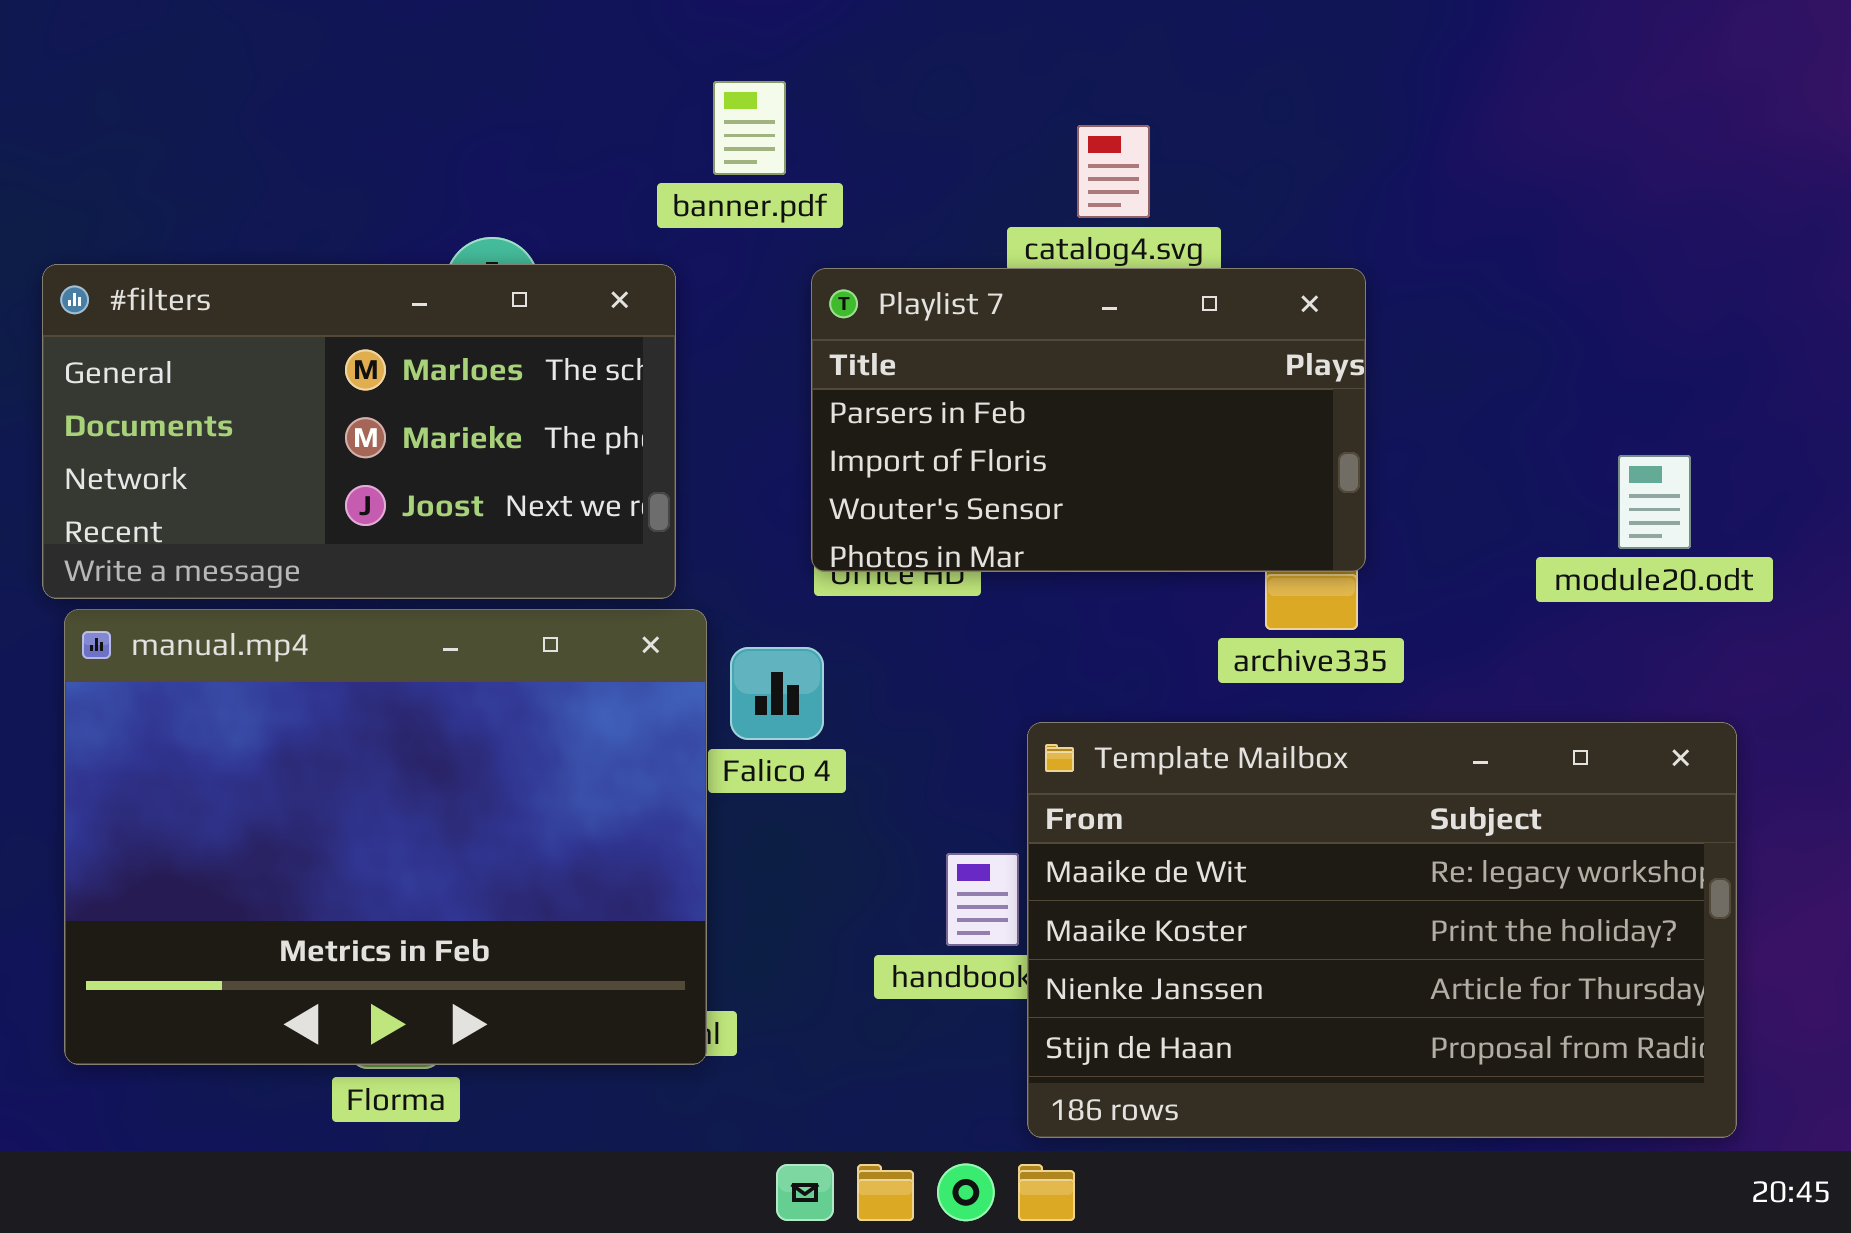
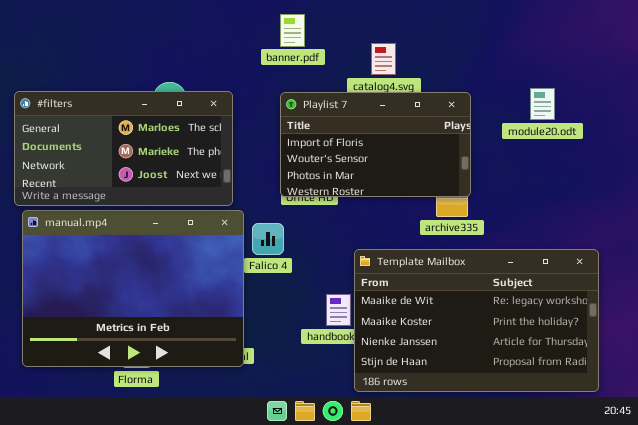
banner.pdf: [713,81,786,175] -> [280,14,305,47], moved
Playlist 7: [811,268,1366,572] -> [280,92,471,197], scrolled down 1 row
module20.odt: [1618,455,1691,549] -> [530,88,555,120], moved

